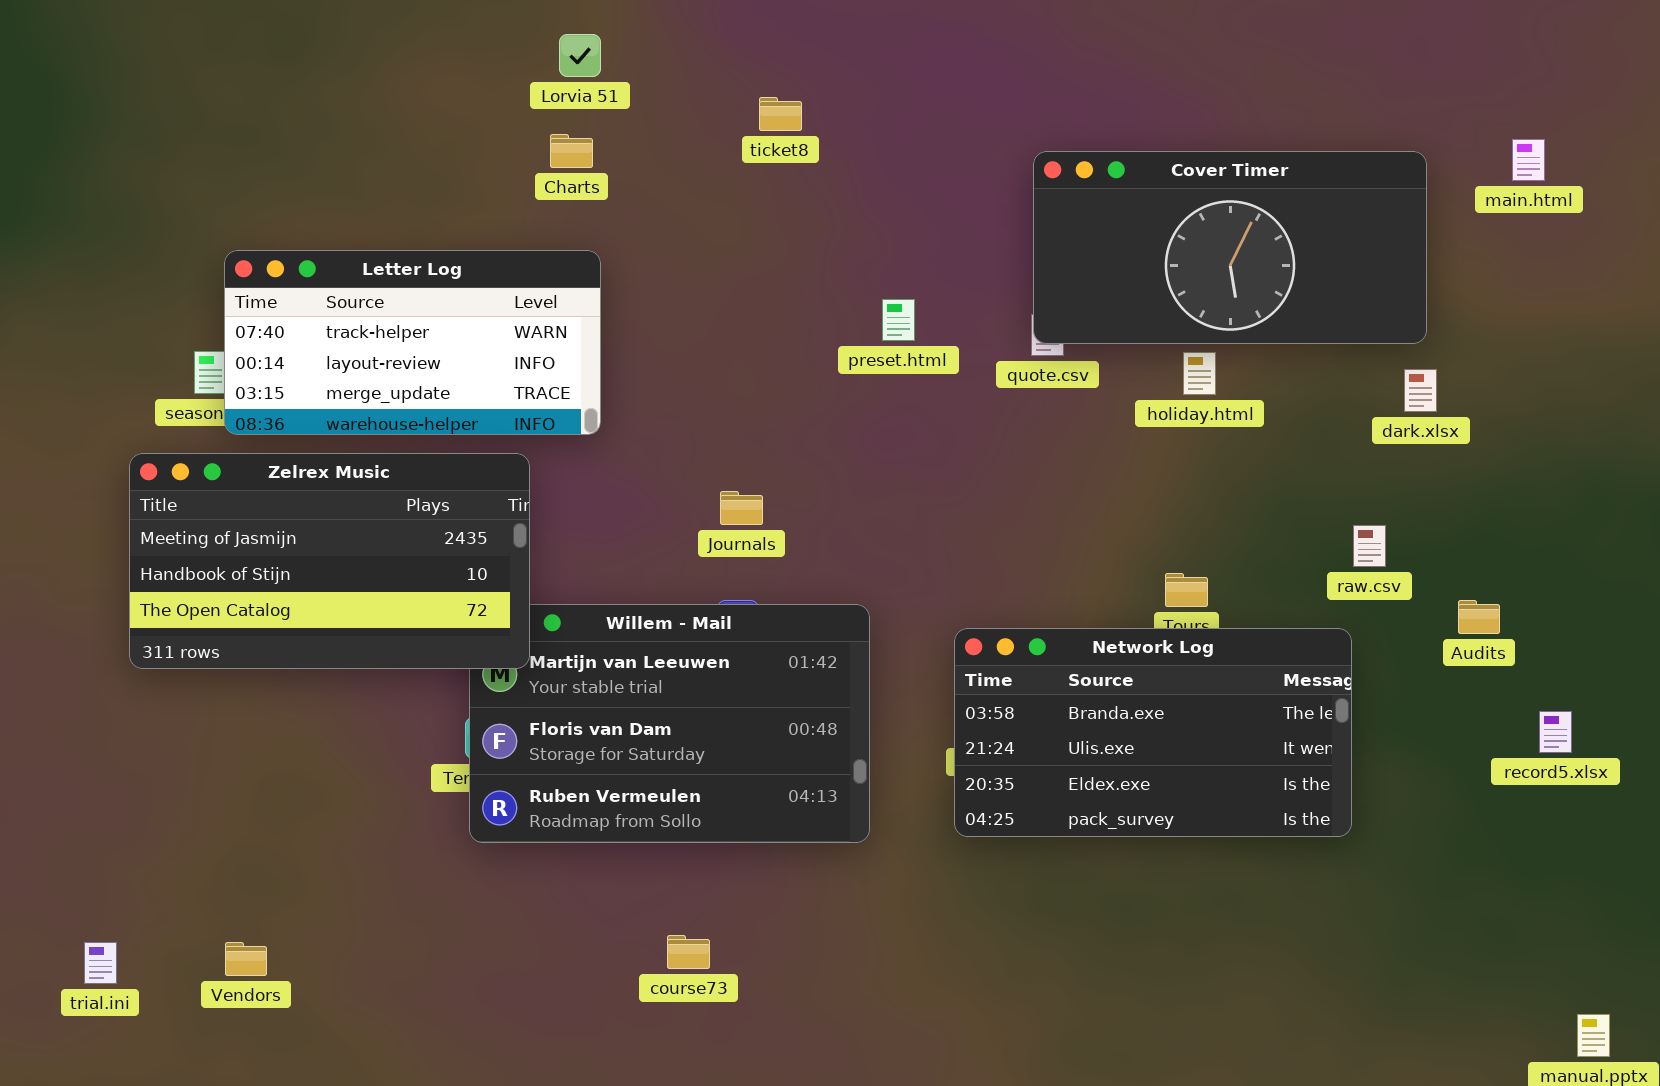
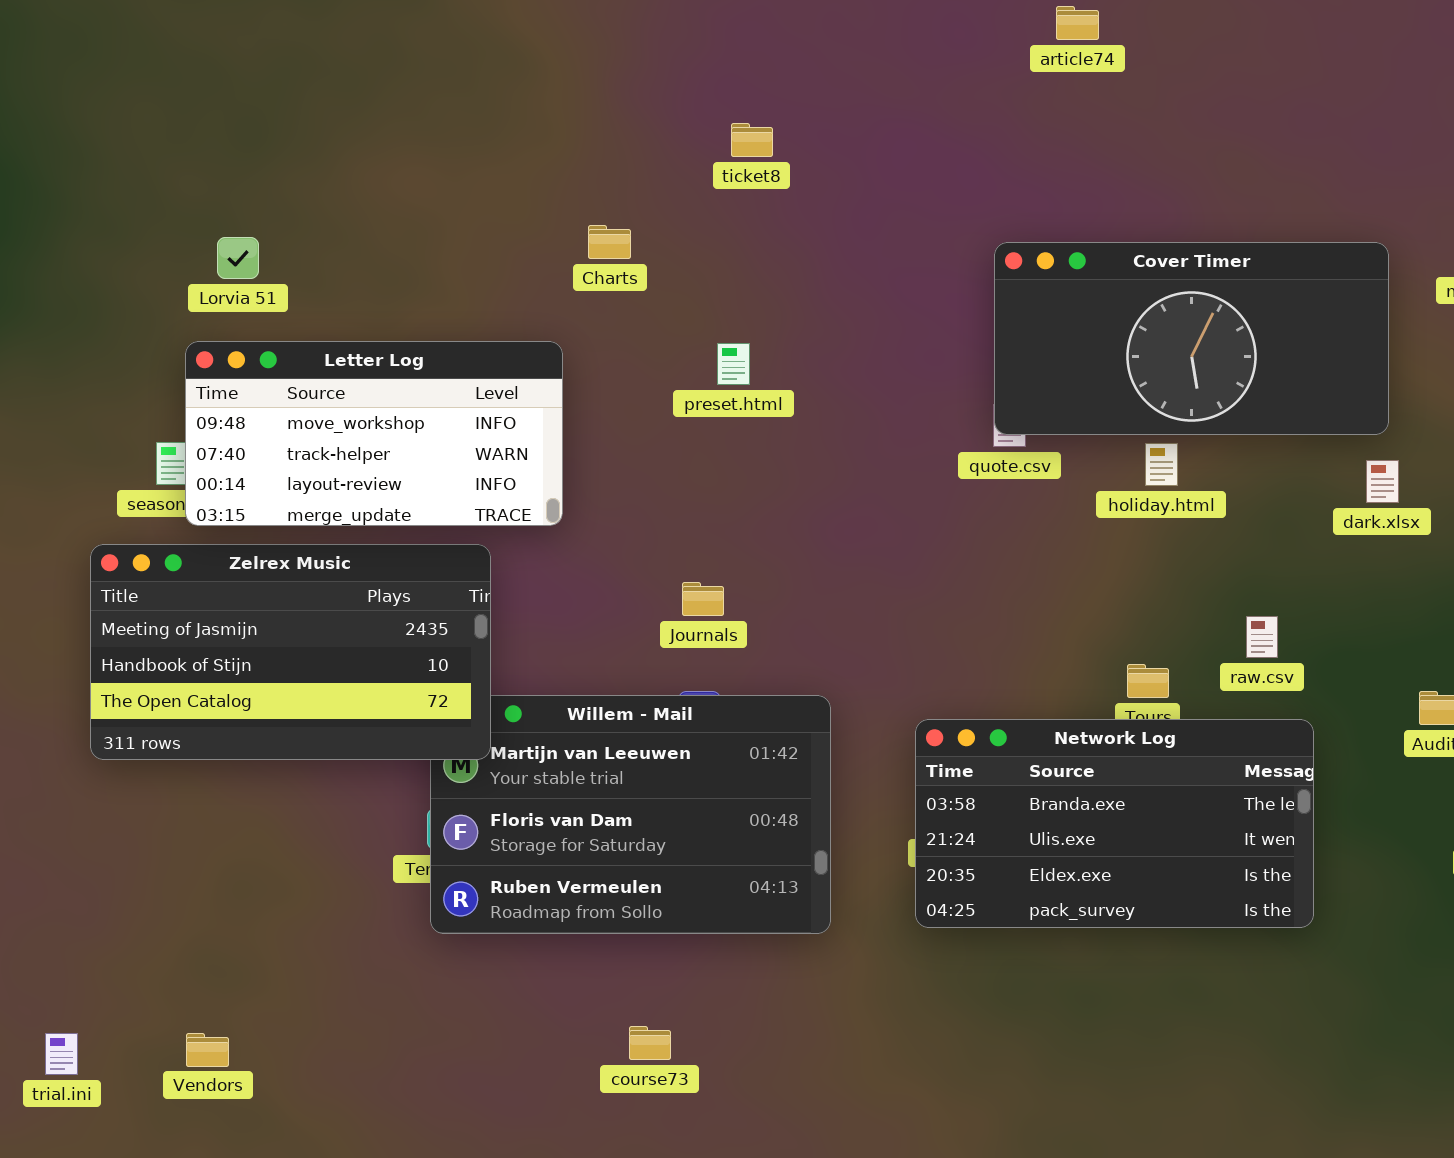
Lorvia 51: [559,34,601,77] -> [217,237,259,279], moved
ticket8: [759,97,802,131] -> [731,123,773,157], moved
Charts: [550,134,593,168] -> [588,225,631,259], moved
Letter Log: [224,250,601,435] -> [185,341,563,526], scrolled up 1 row
preset.html: [882,299,915,341] -> [717,343,750,385], moved
raw.csv: [1353,525,1386,567] -> [1246,616,1278,658], moved

